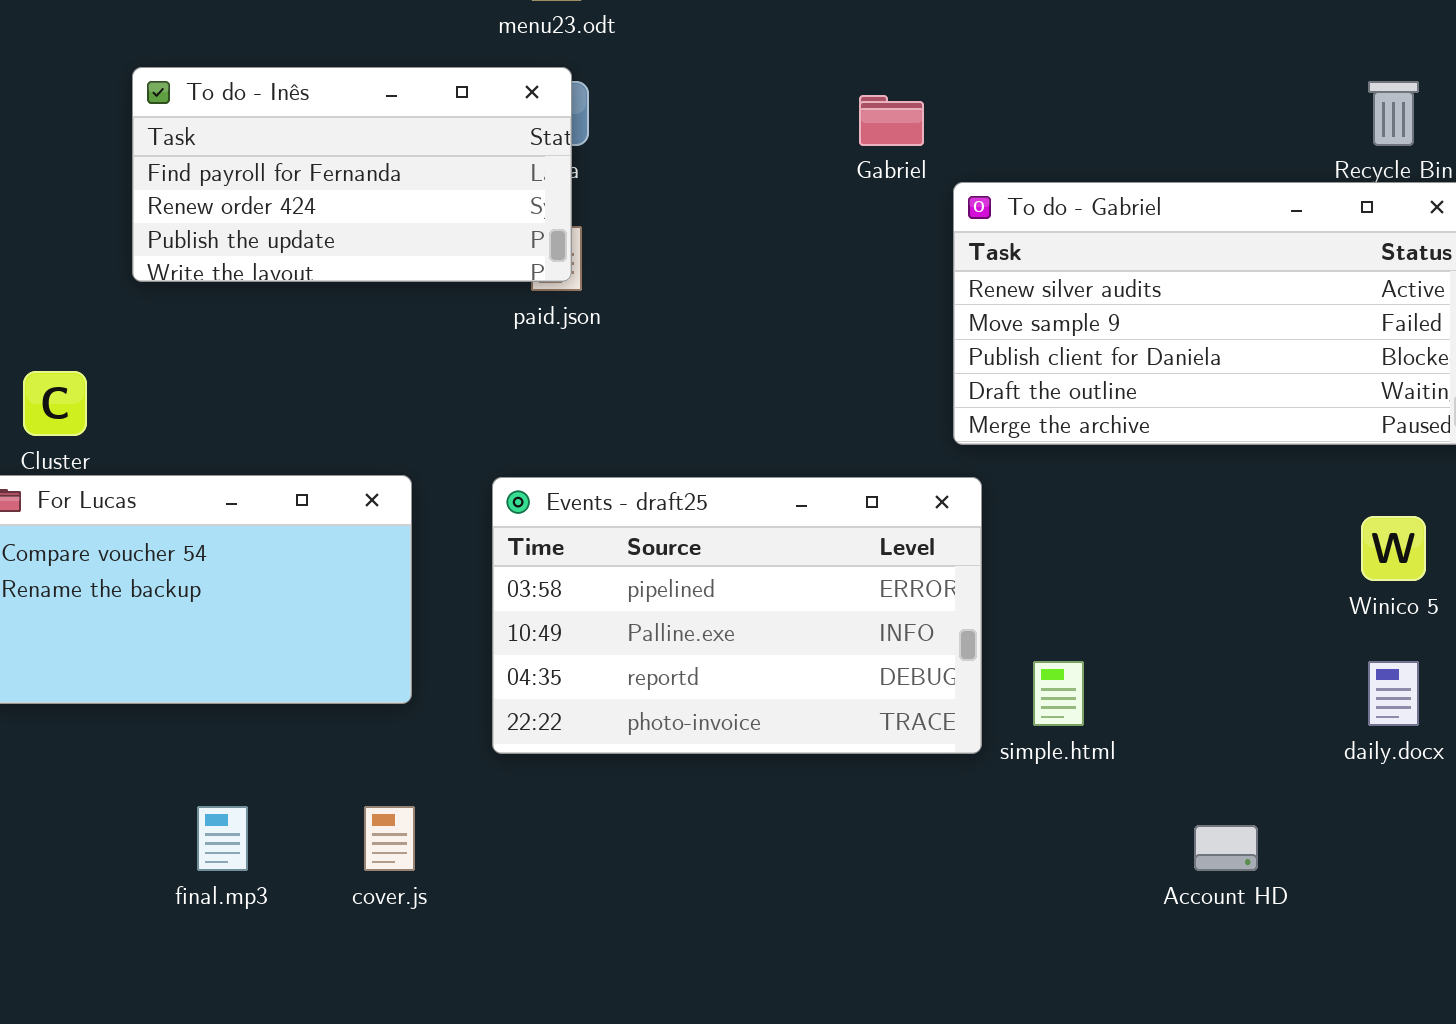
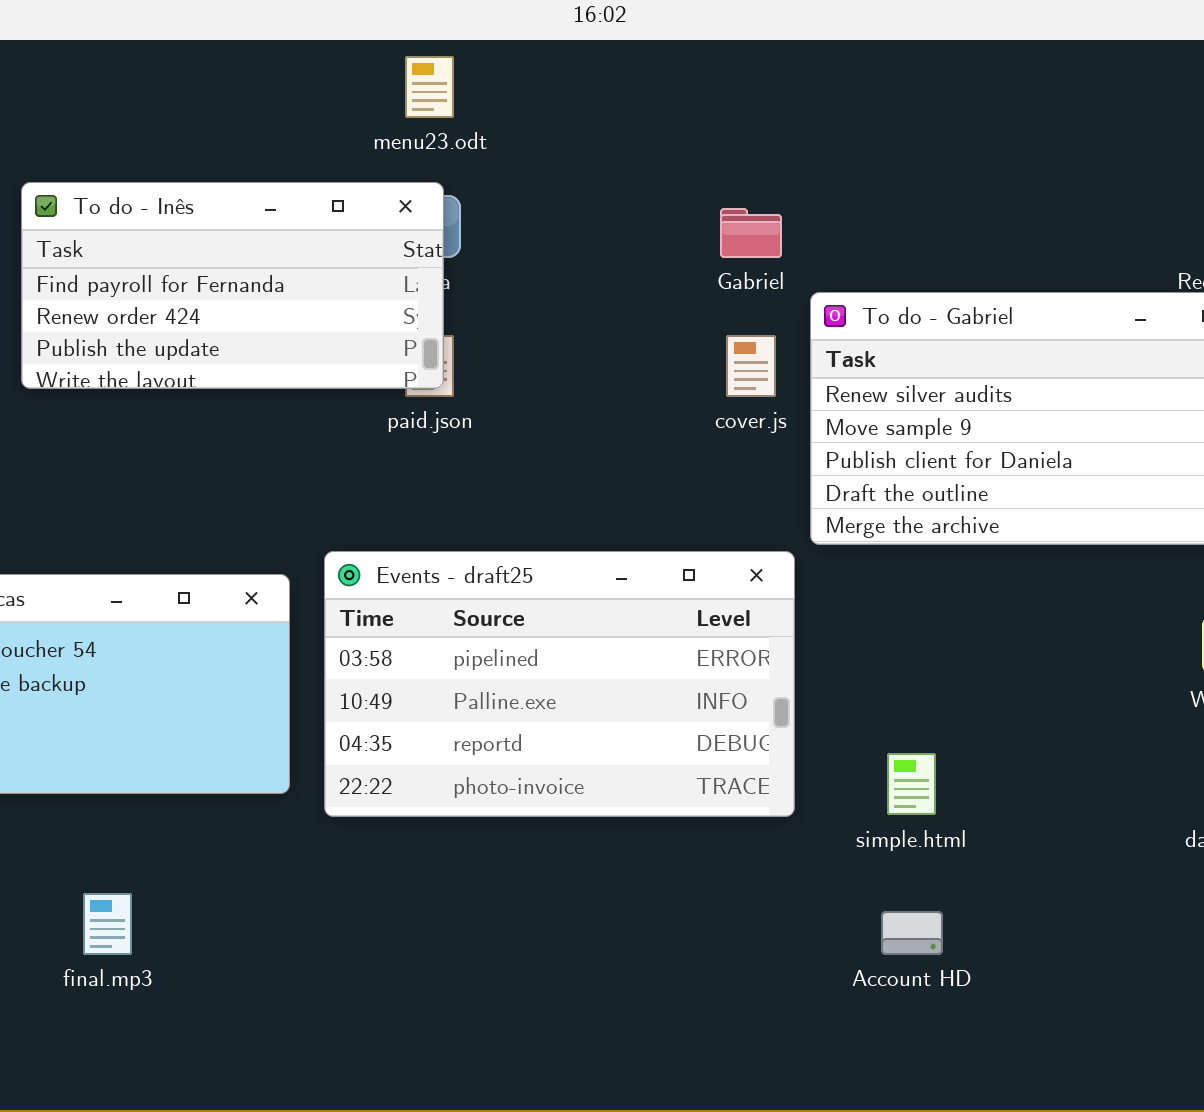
Events - draft25: [492,477,982,754] -> [324,551,795,817], moved
cover.js: [364,806,415,871] -> [726,335,776,397], moved
Account HD: [1194,825,1258,871] -> [881,911,943,955], moved

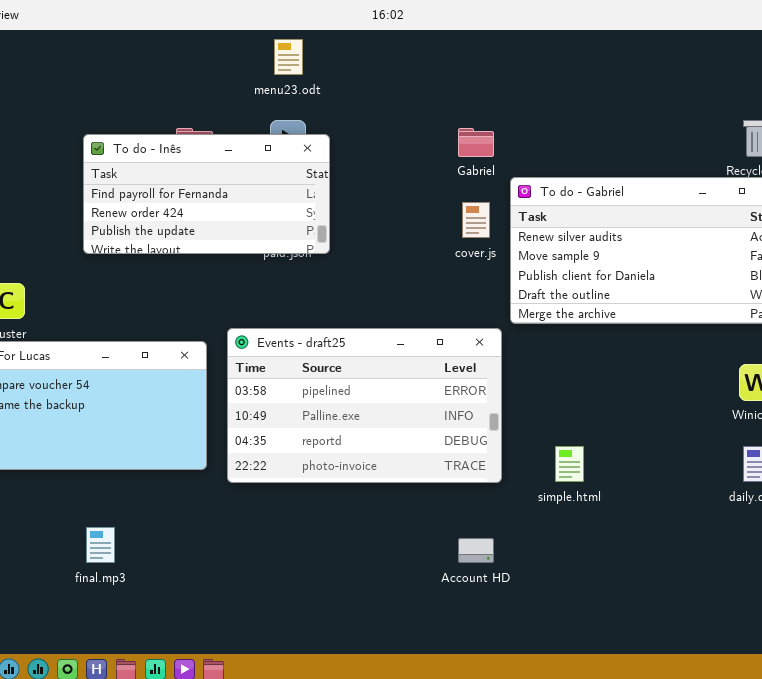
To do - Inês: [21,182,444,389] -> [83,134,330,254], moved
Account HD: [881,911,943,955] -> [458,538,494,563], moved

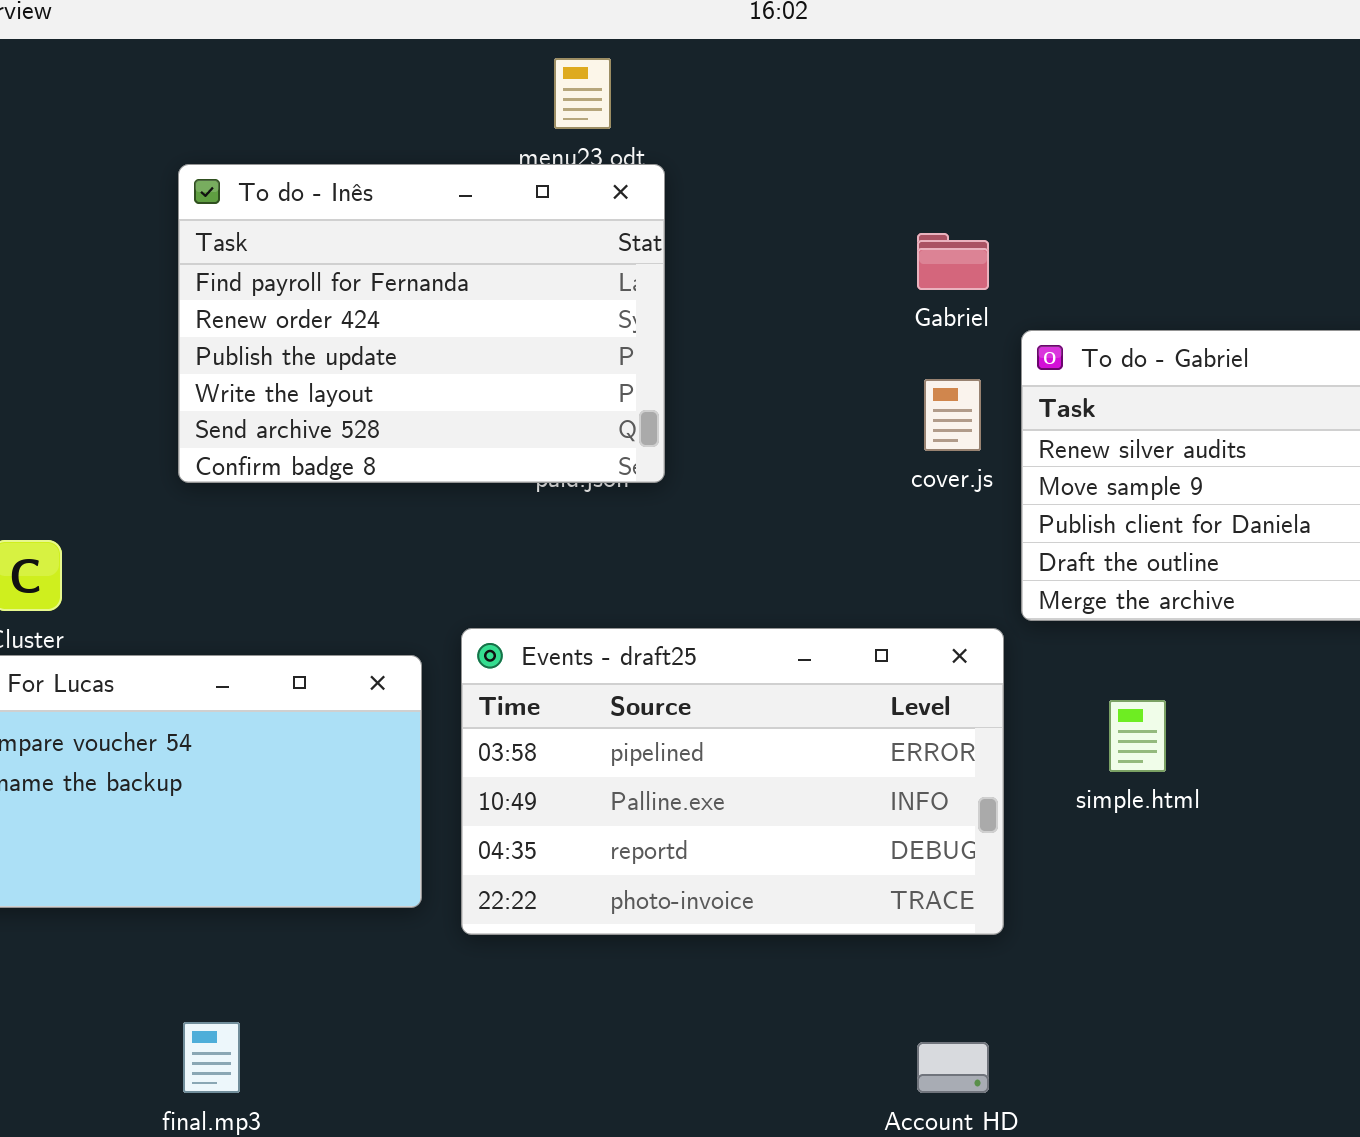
To do - Inês: [83,134,330,254] -> [178,164,665,483], resized
simple.html: [555,446,584,482] -> [1109,700,1166,772], moved

